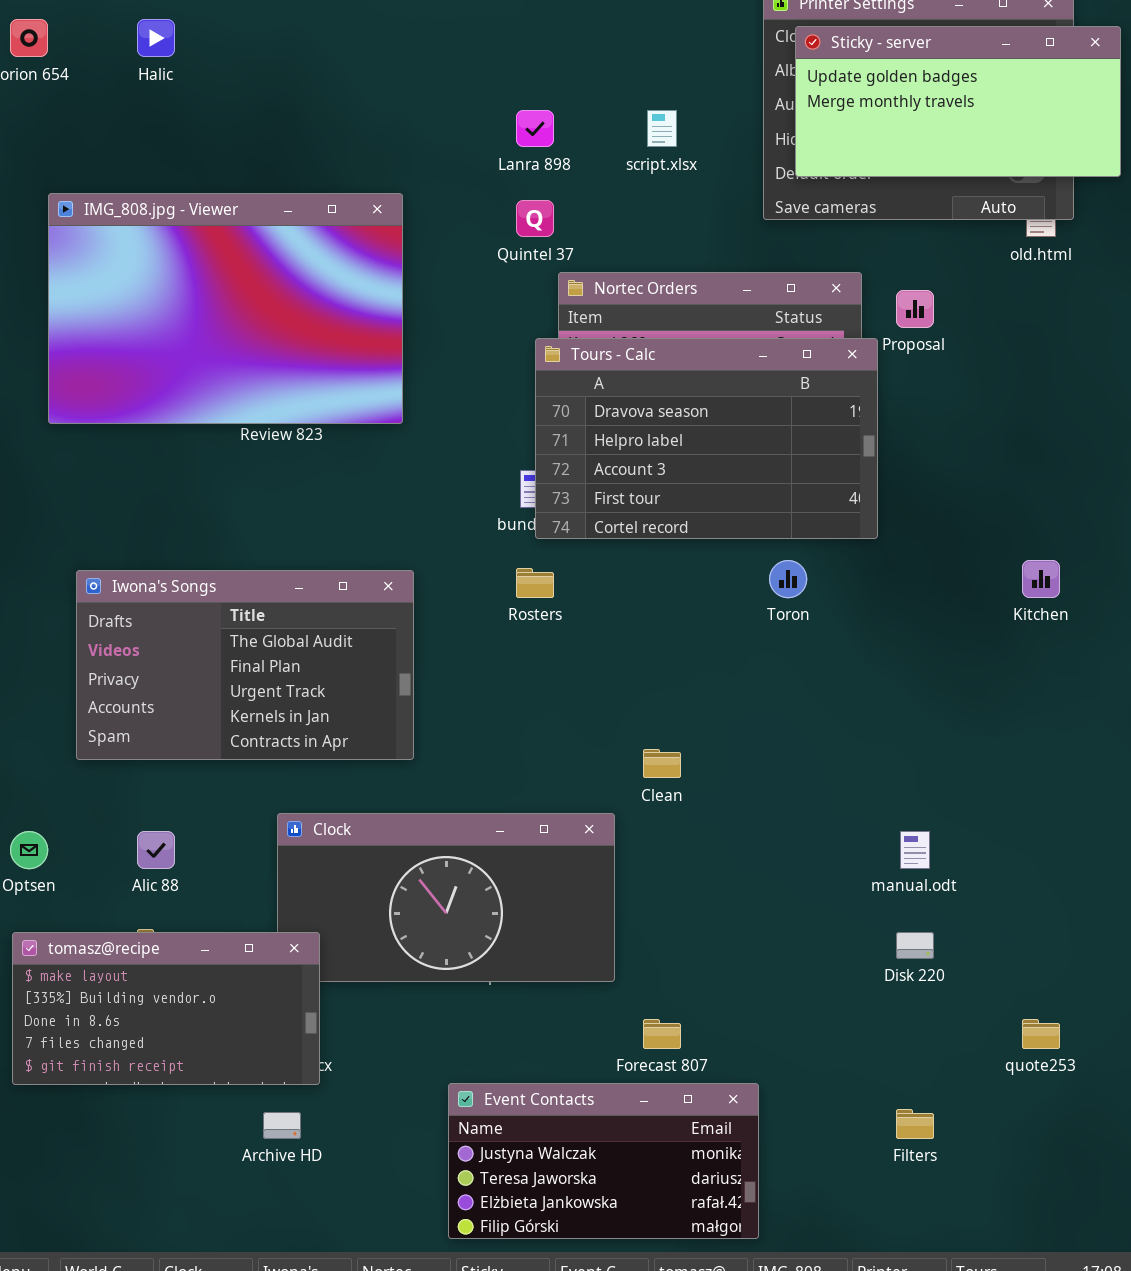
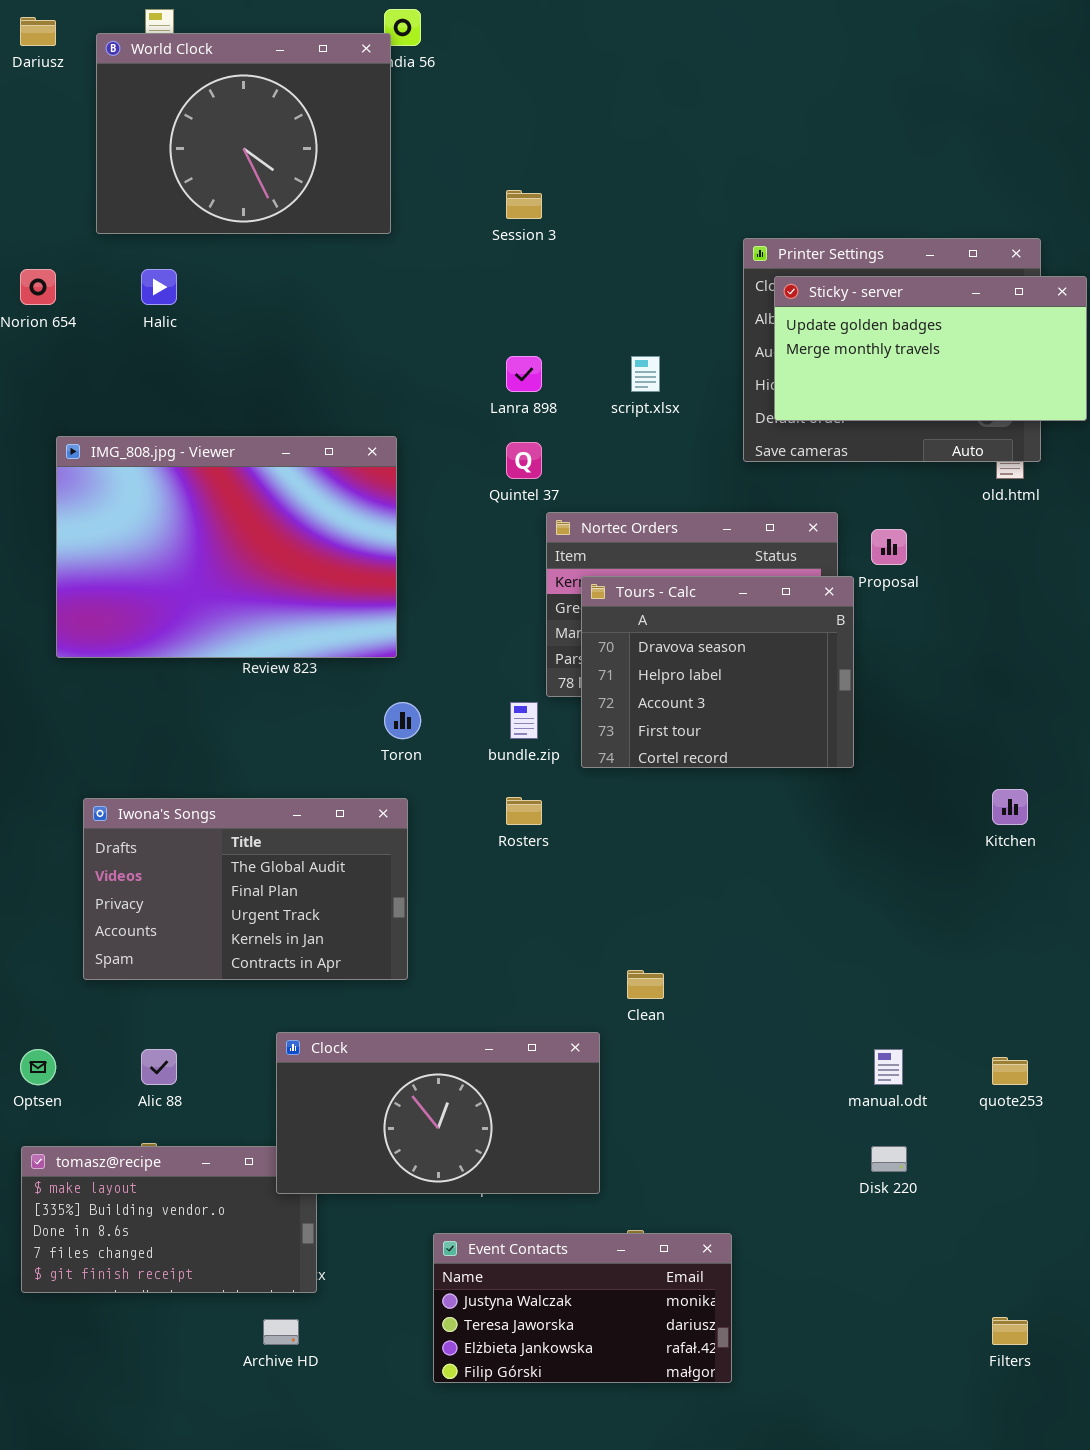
Tours - Calc: [535,338,878,539] -> [581,576,854,768], resized
Toron: [769,560,807,598] -> [384,702,421,739], moved
Clock: [277,813,615,982] -> [276,1032,600,1194], raised
quote253: [1022,1019,1060,1049] -> [992,1057,1028,1085], moved
Event Contacts: [448,1083,759,1239] -> [433,1233,732,1383], moved
Filters: [896,1109,934,1139] -> [992,1317,1028,1345], moved

